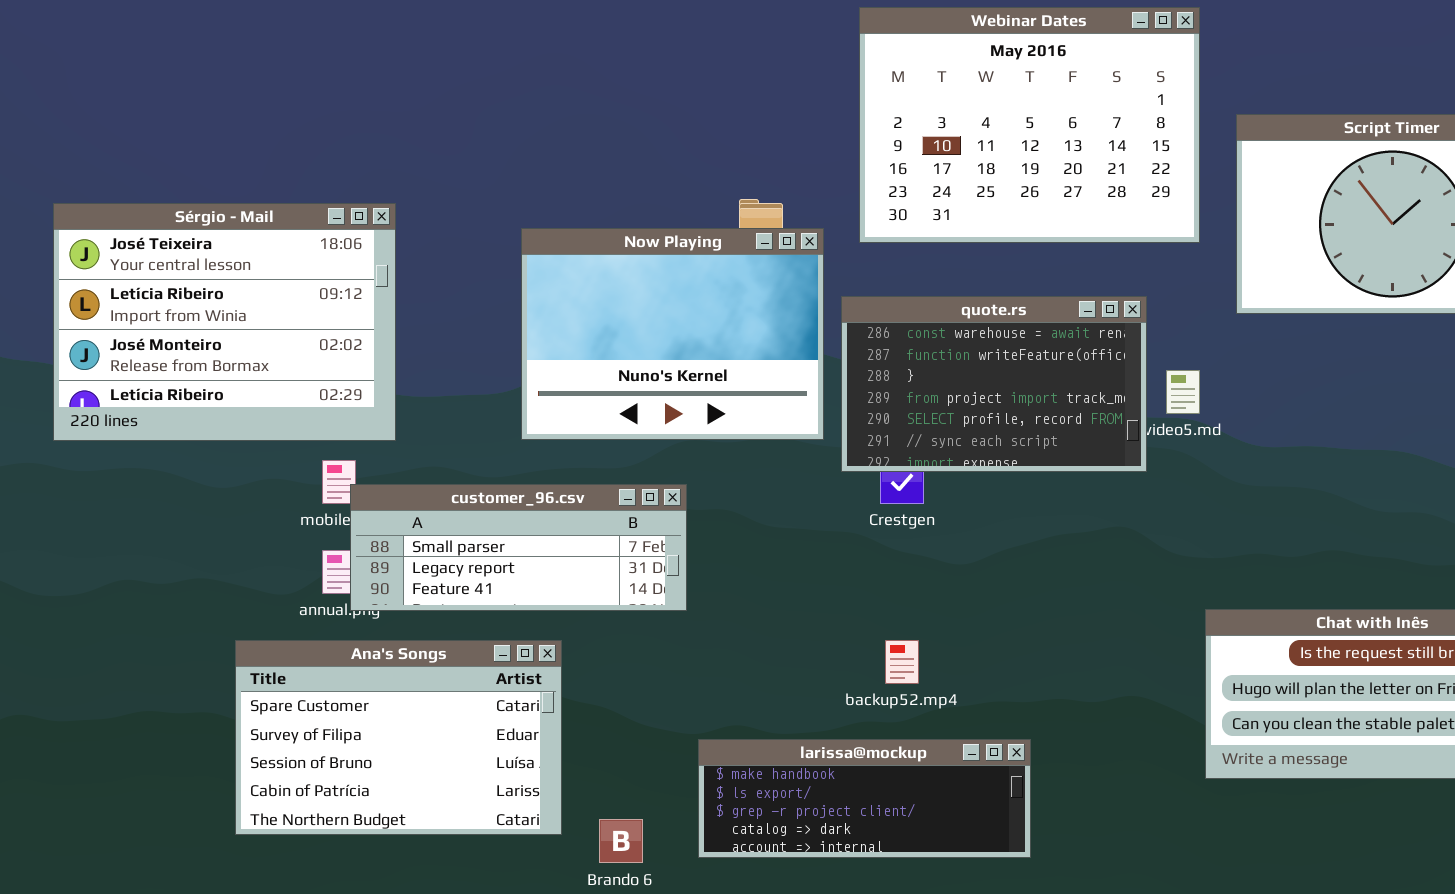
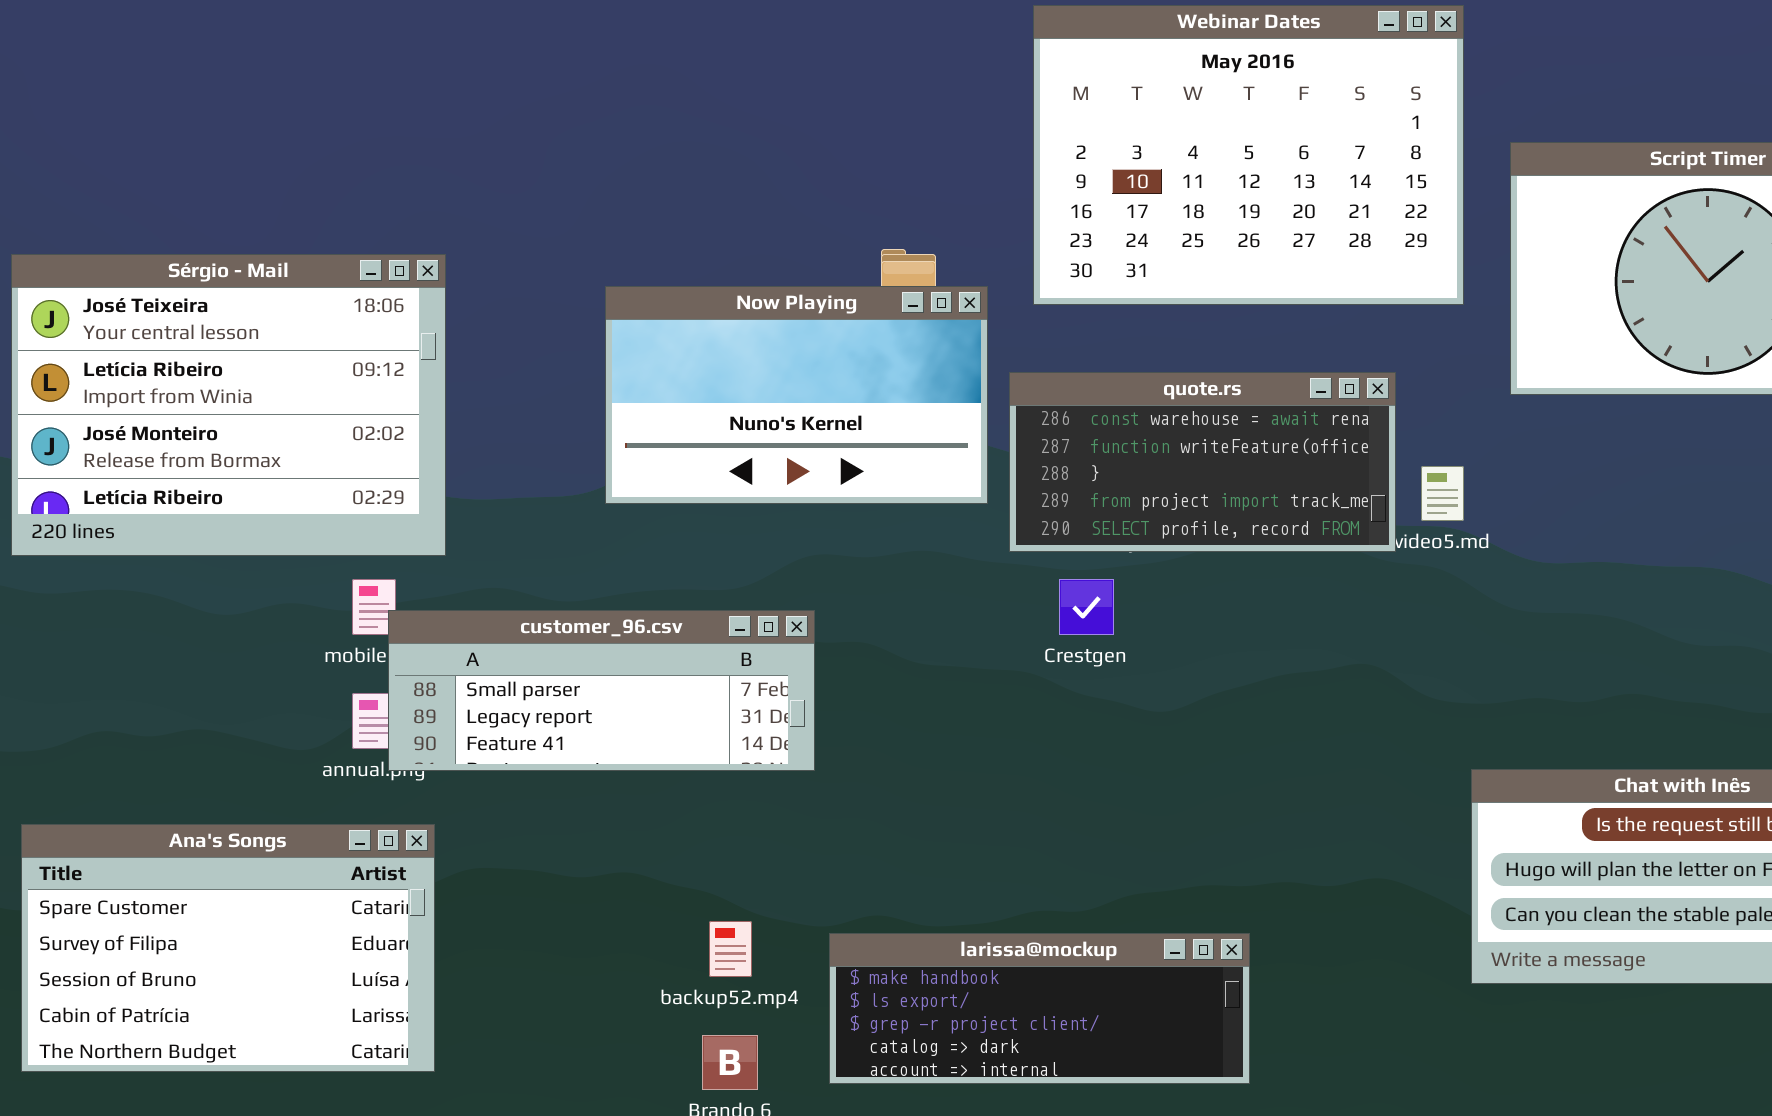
Now Playing: [521,228,824,440] -> [605,286,988,504], resized
quote.rs: [841,296,1147,472] -> [1009,372,1396,552], resized
Ana's Songs: [235,640,562,835] -> [21,824,435,1072], moved
backup52.mp4: [885,640,919,684] -> [709,921,752,977], moved

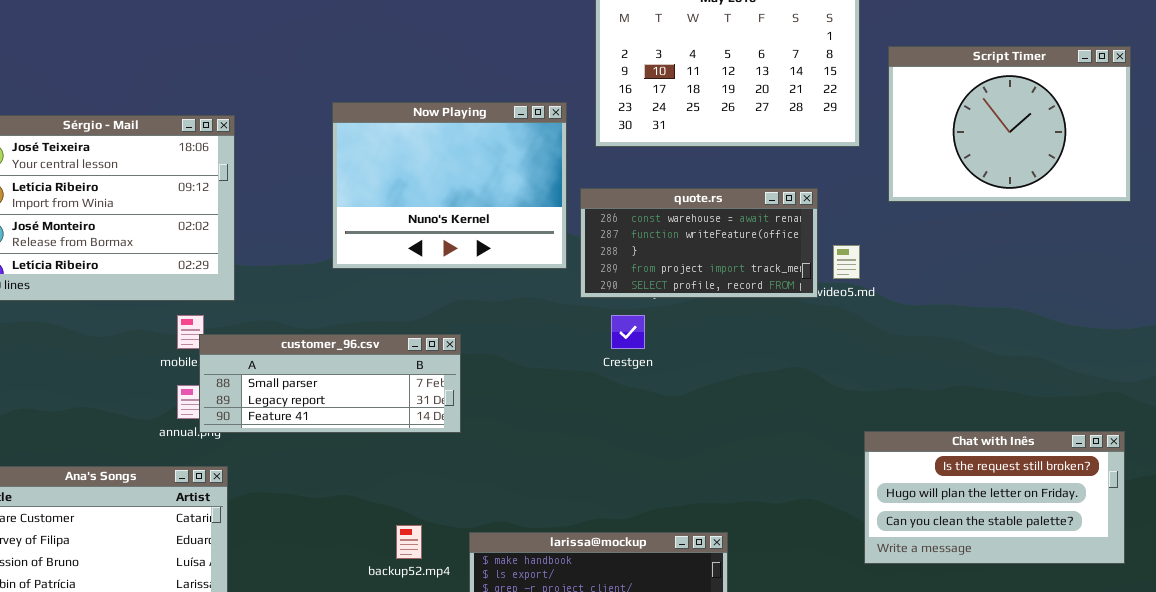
Now Playing: [605,286,988,504] -> [332,102,567,269], resized

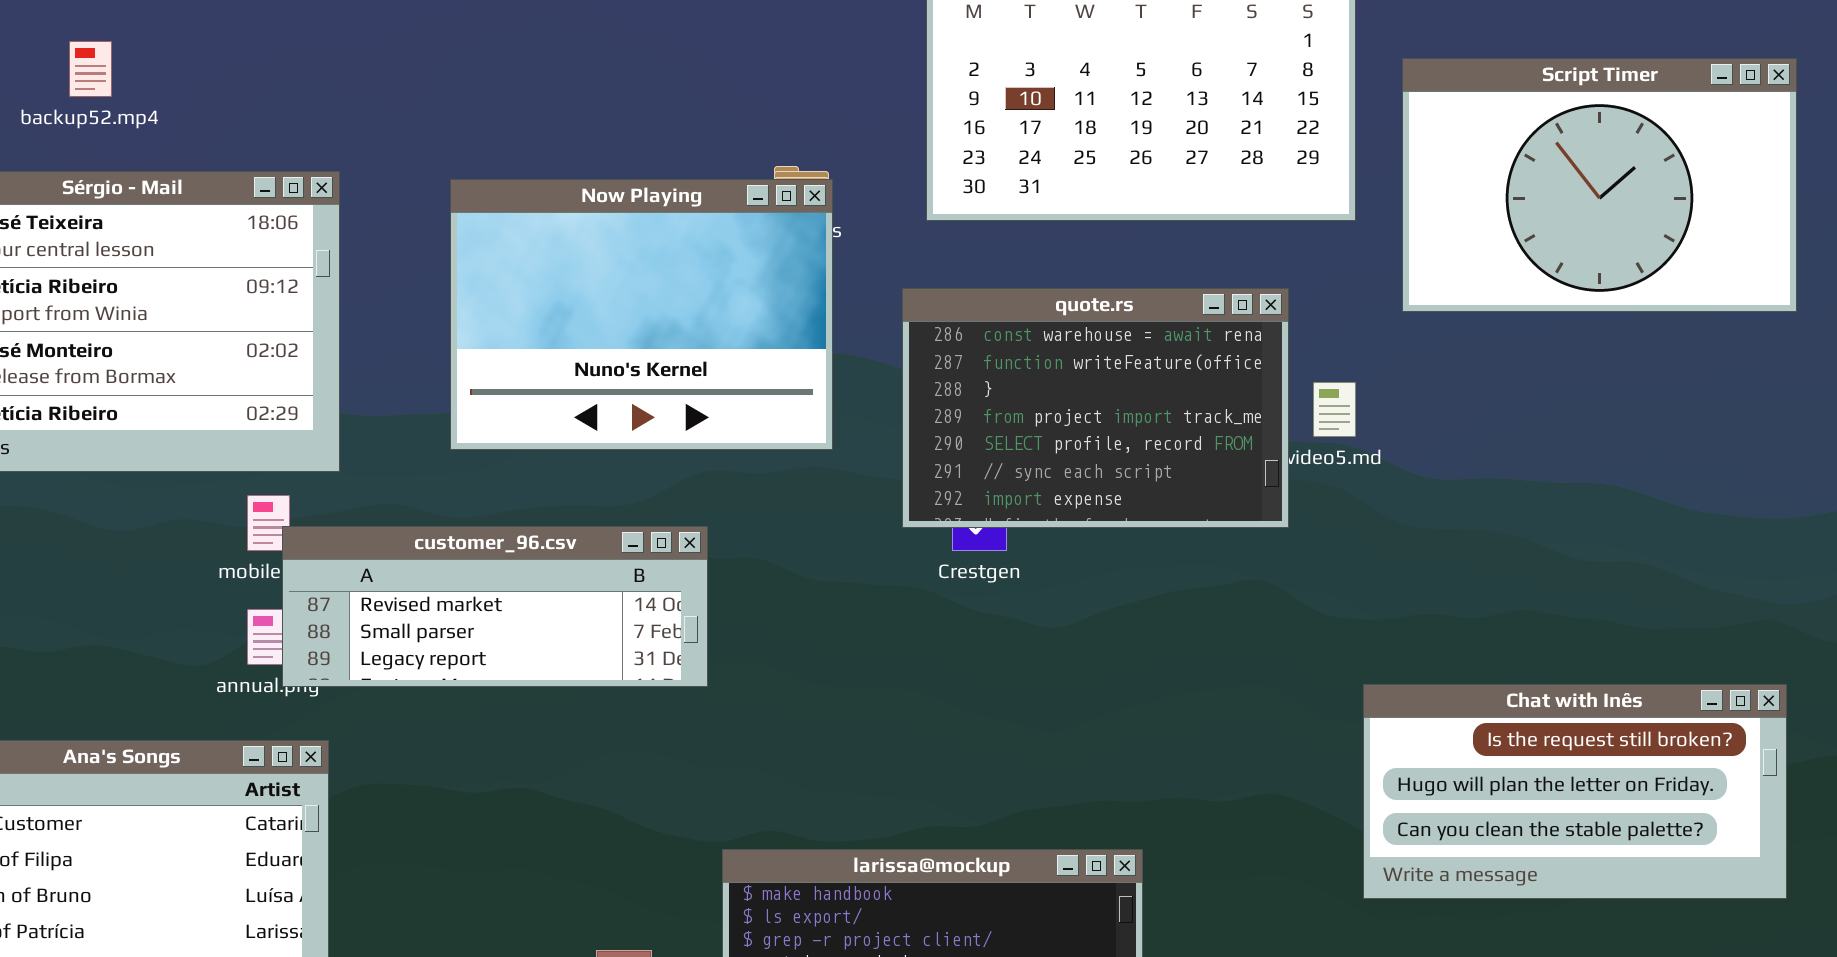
Now Playing: [332,102,567,269] -> [450,179,833,450], moved
quote.rs: [580,188,818,298] -> [902,288,1289,528], resized
customer_96.csv: [199,334,461,433] -> [282,526,708,687], scrolled up 1 row
backup52.mp4: [396,525,422,559] -> [69,41,112,97], moved

